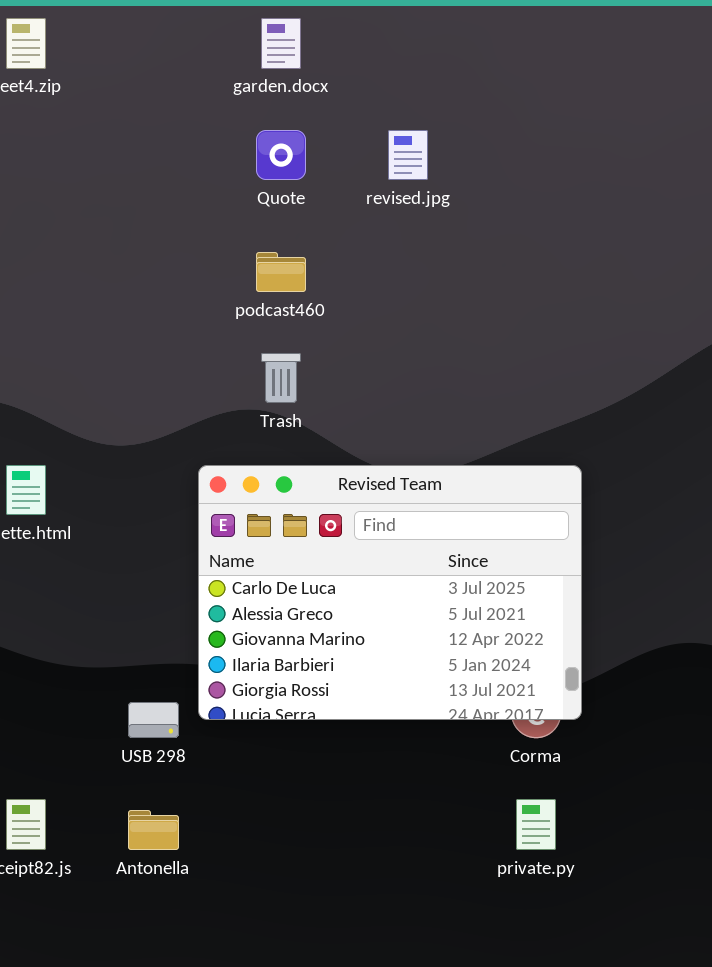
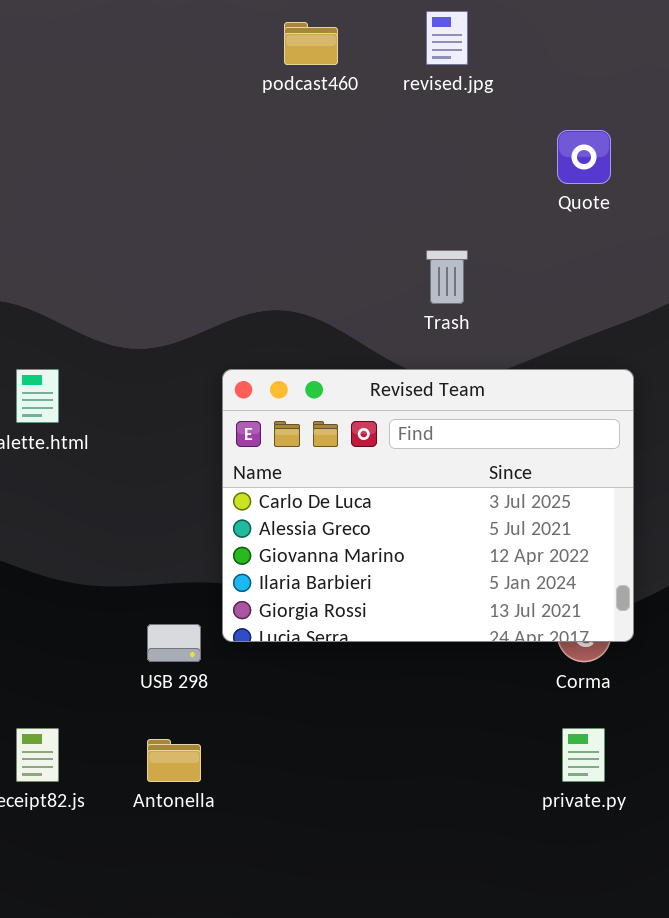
Quote: [256,130,306,180] -> [557,130,611,184], moved
podcast460: [256,252,306,292] -> [284,22,338,65], moved
Trash: [261,353,301,403] -> [426,250,468,304], moved

